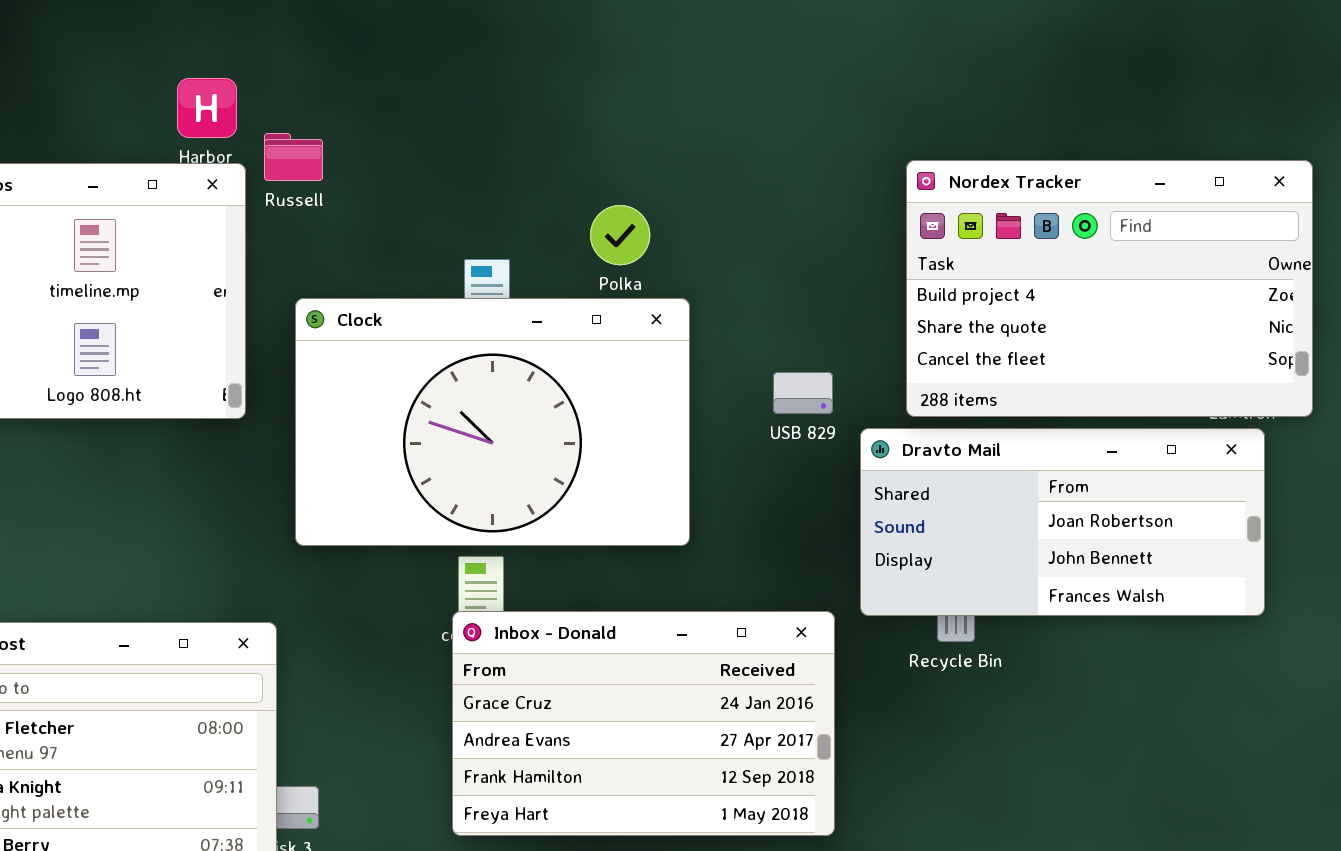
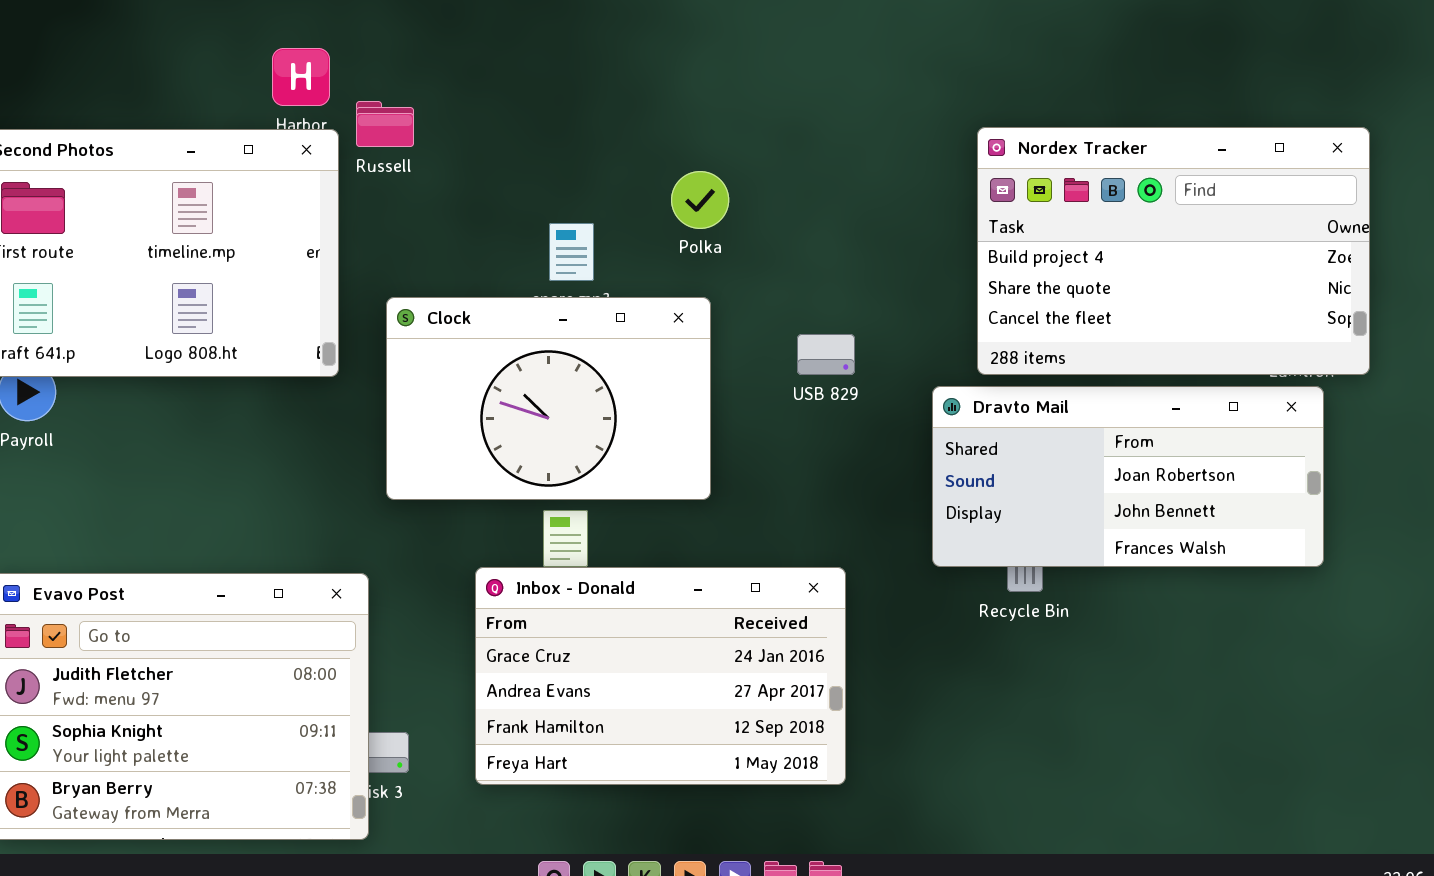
Clock: [295,298,690,546] -> [386,297,711,500], resized
USB 829: [773,372,833,414] -> [797,334,855,375], moved
Inbox - Donald: [452,611,835,836] -> [475,567,846,785], moved

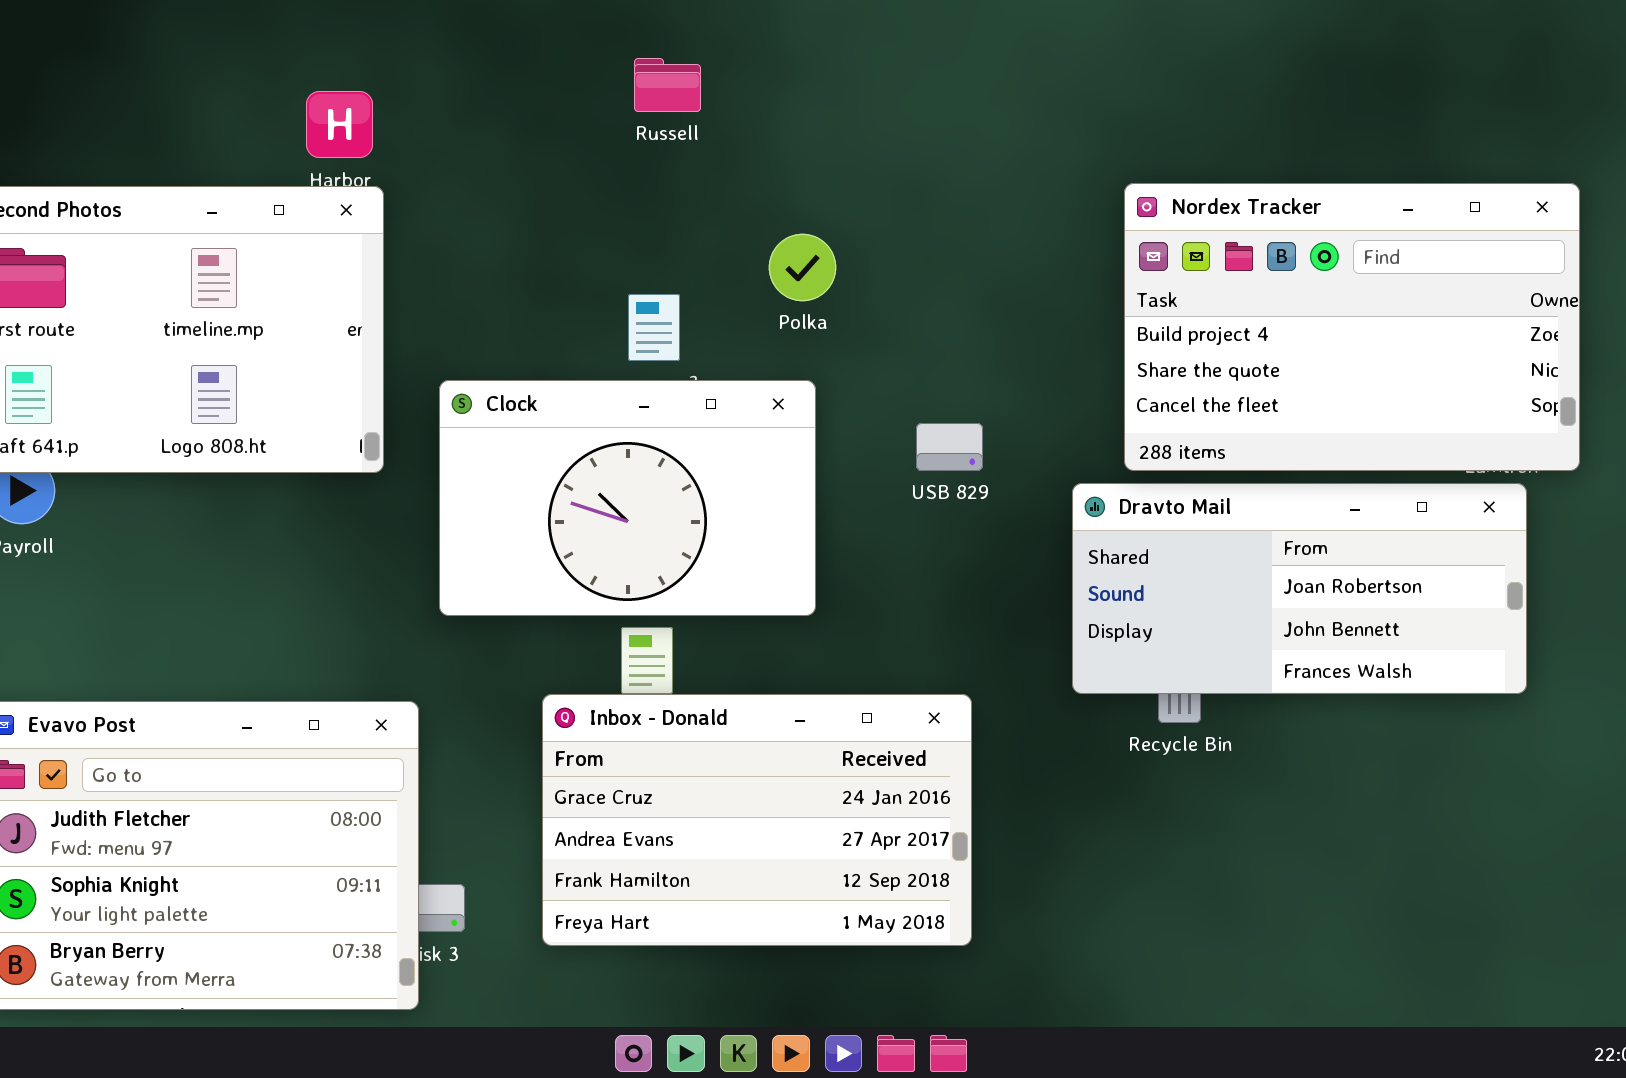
Russell: [356,101,414,147] -> [634,58,701,112], moved

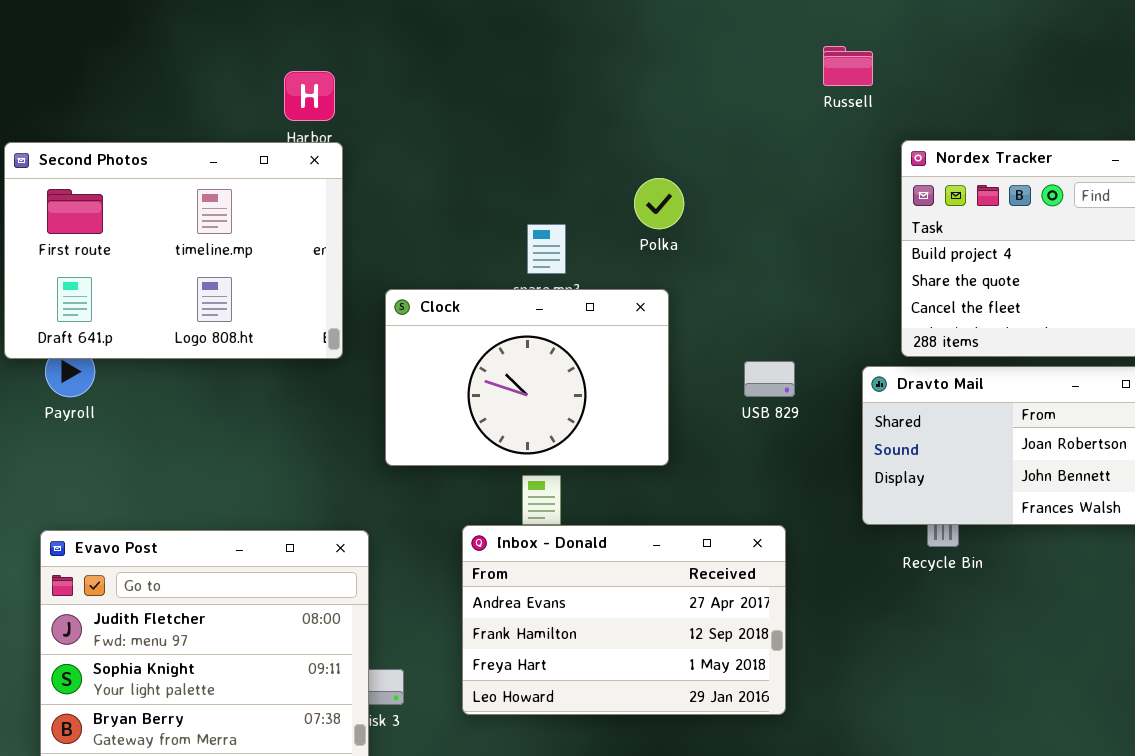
Russell: [634,58,701,112] -> [823,46,873,86], moved
USB 829: [916,423,983,471] -> [744,361,795,397], moved
Inbox - Donald: [542,694,972,946] -> [462,525,786,715], scrolled down 1 row

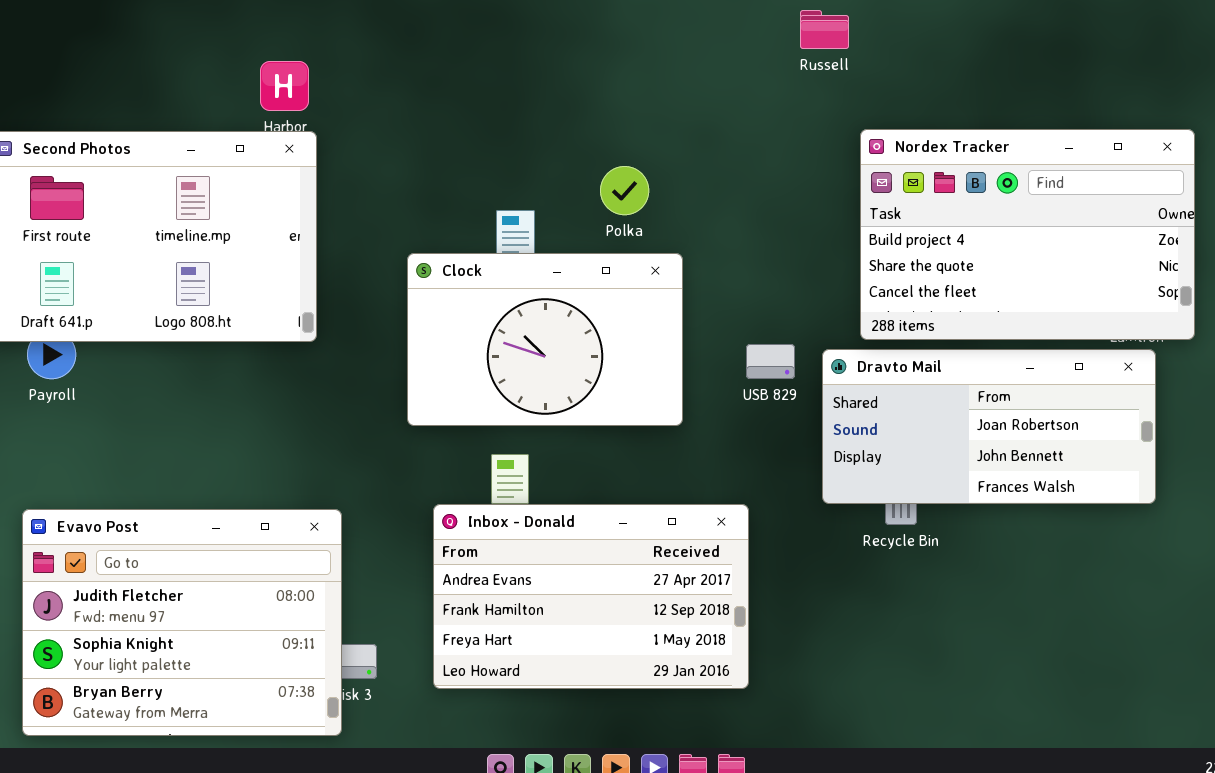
Russell: [823,46,873,86] -> [800,10,849,49], moved
Clock: [385,289,669,466] -> [407,253,683,426], moved
USB 829: [744,361,795,397] -> [746,344,795,379], moved

